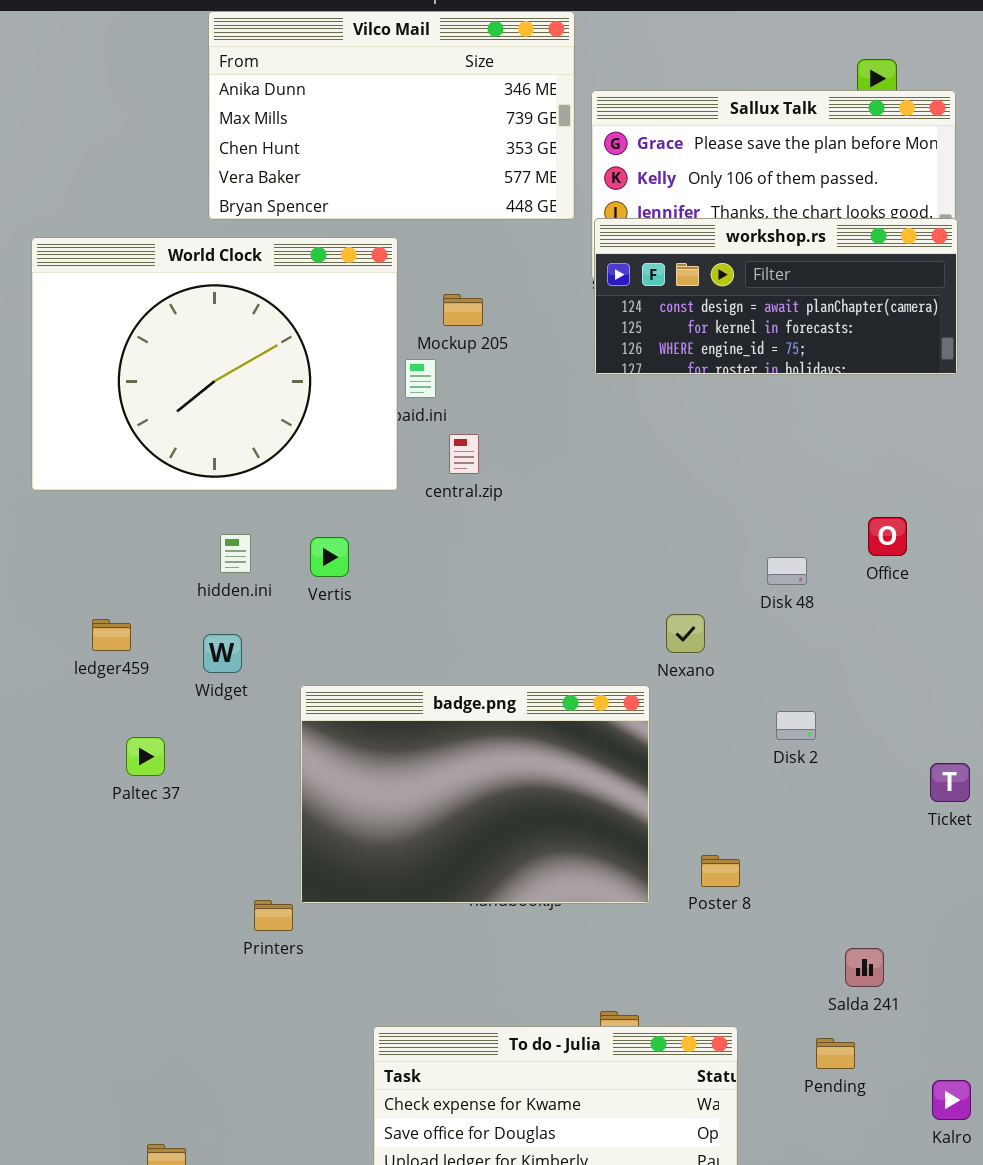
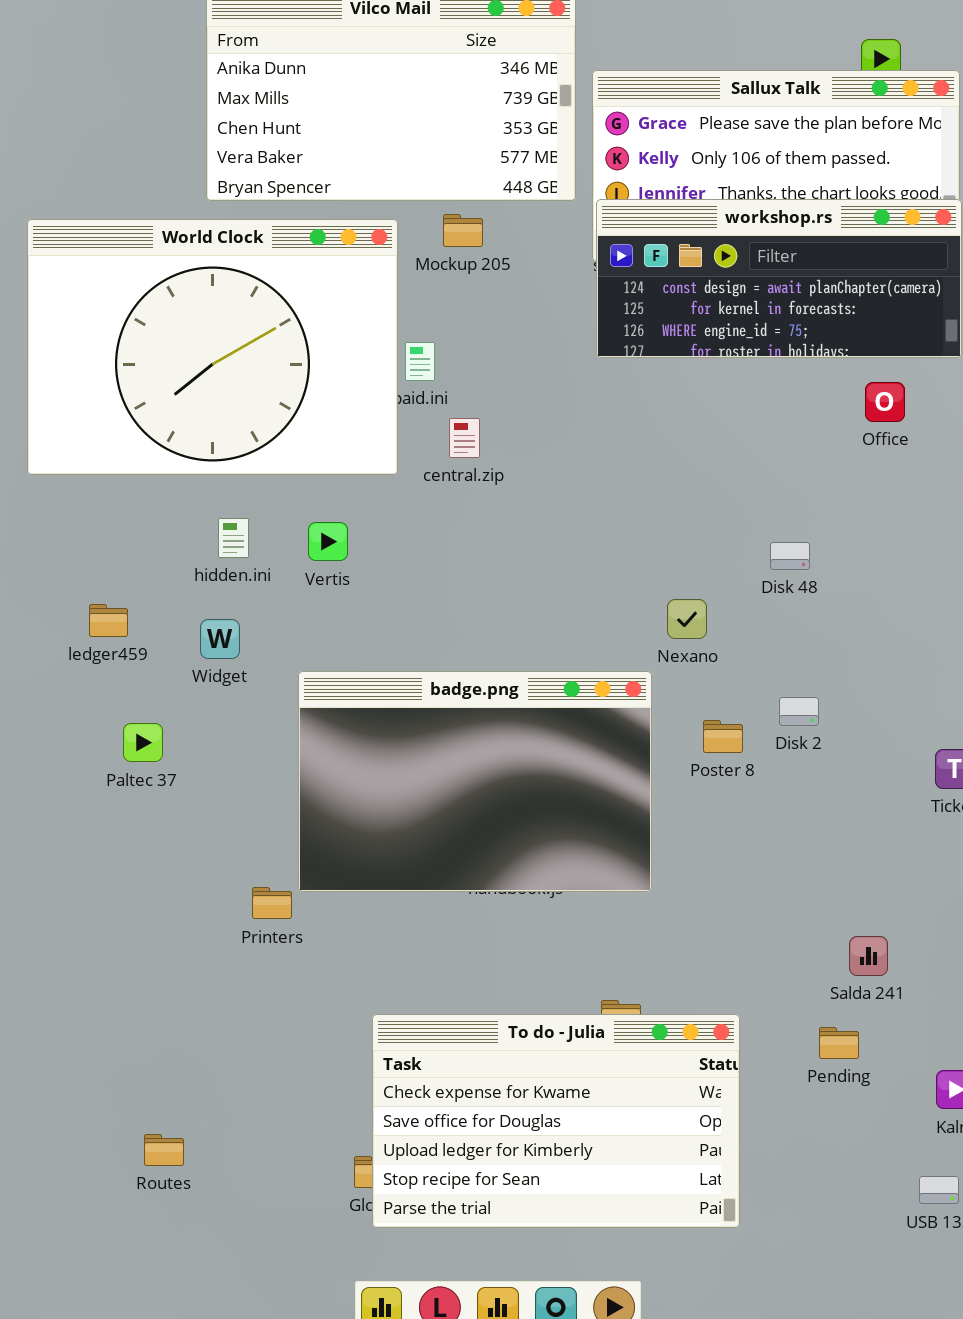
Mockup 205: [443,294,483,326] -> [443,214,483,247], moved
Office: [868,517,907,556] -> [865,382,905,422], moved
Poster 8: [701,855,740,887] -> [703,720,743,753], moved

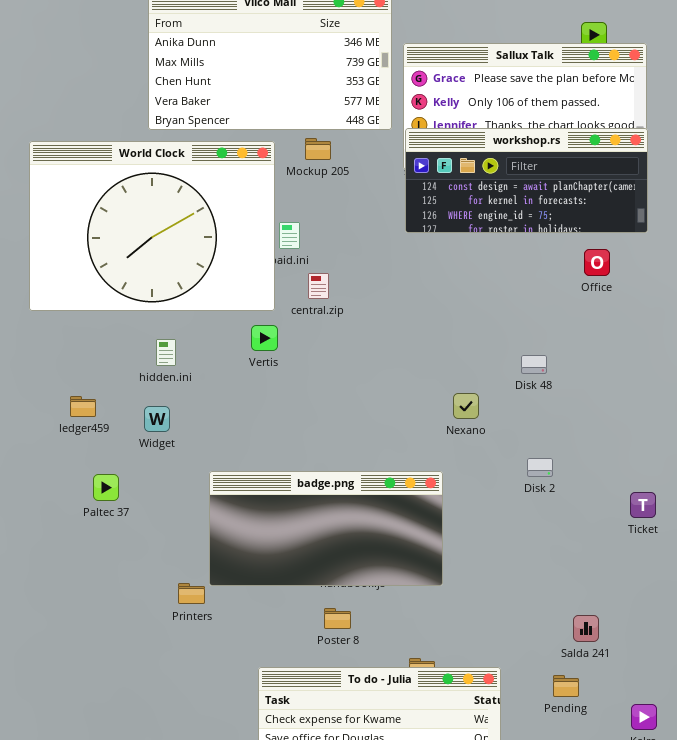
Vertis: [308,522,348,561] -> [251,325,278,351], moved
badge.png: [298,671,652,892] -> [209,471,443,586], resized
Poster 8: [703,720,743,753] -> [324,608,351,629], moved

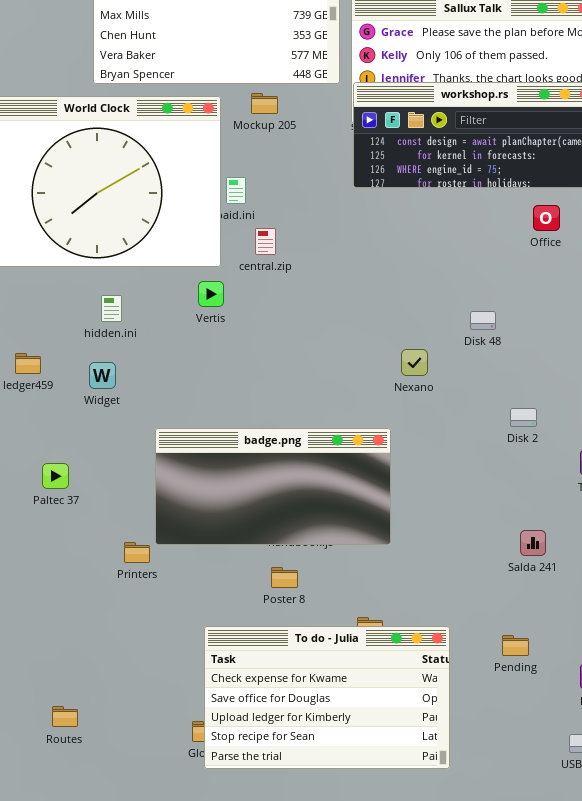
Disk 2: [527,458,553,477] -> [510,408,537,427], moved
Paltec 37: [93,474,119,501] -> [42,463,69,489], moved
Salda 241: [573,615,599,642] -> [520,530,546,556], moved

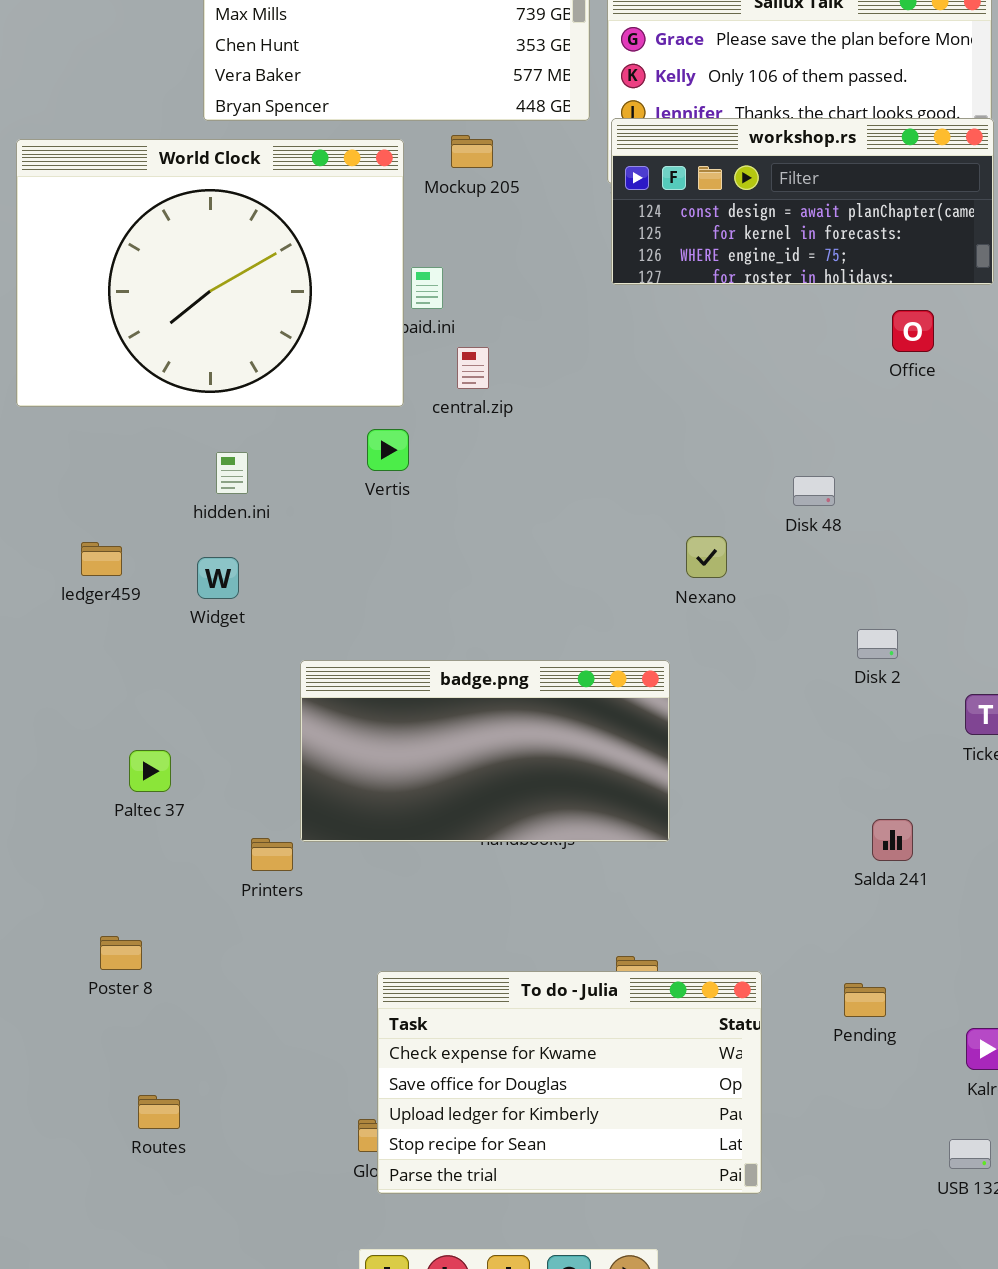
Paltec 37: [42,463,69,489] -> [129,750,171,792], moved
Poster 8: [271,567,298,588] -> [100,936,142,970], moved

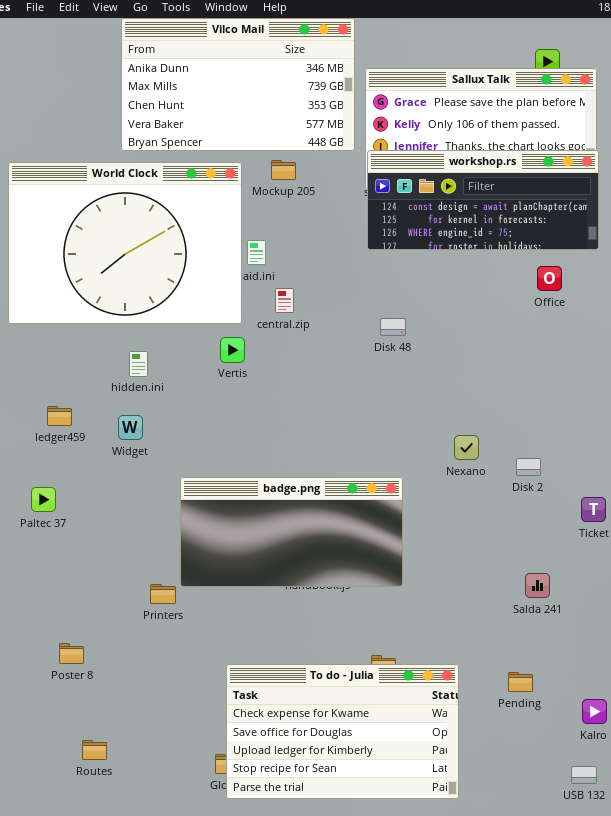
Disk 48: [793,476,835,506] -> [380,318,406,336], moved
Nexano: [686,536,727,578] -> [454,435,479,460], moved
Paltec 37: [129,750,171,792] -> [31,487,56,512], moved

